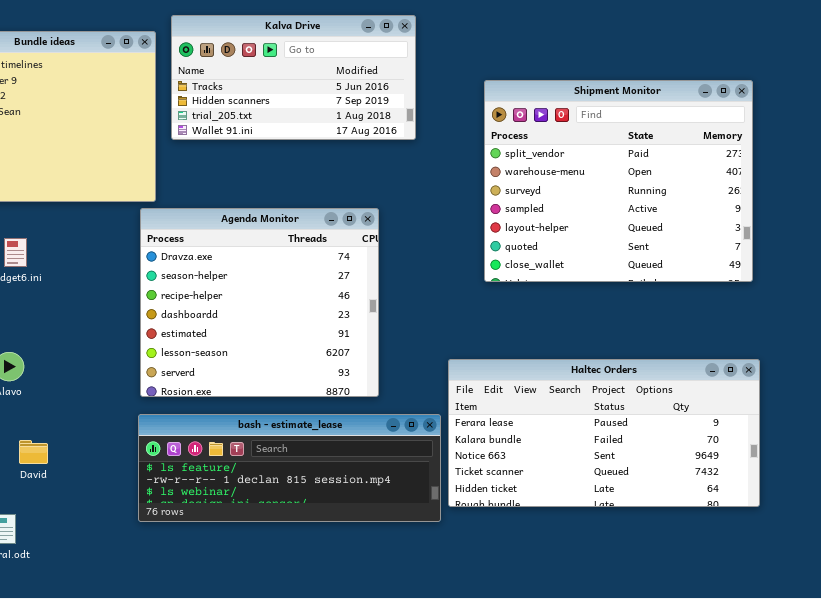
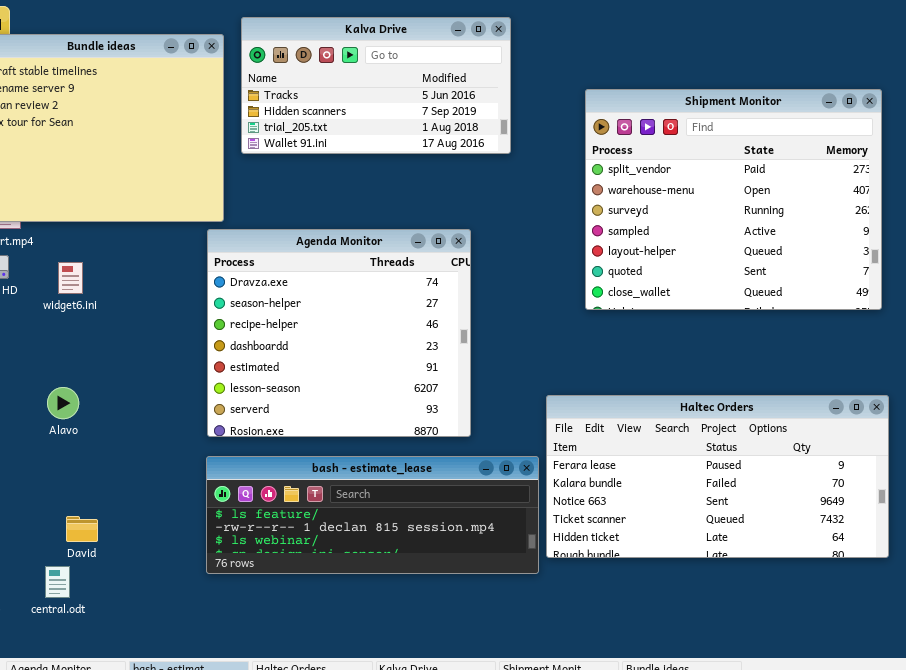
David: [19,440,48,464] -> [66,516,98,542], moved

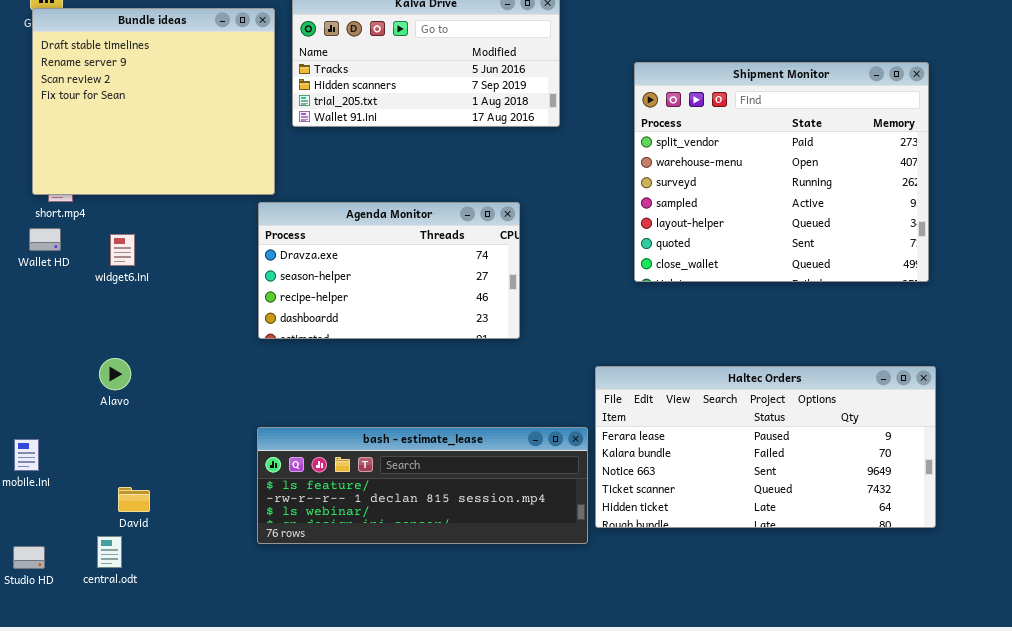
Agenda Monitor: [207,229,471,437] -> [258,202,520,339], resized

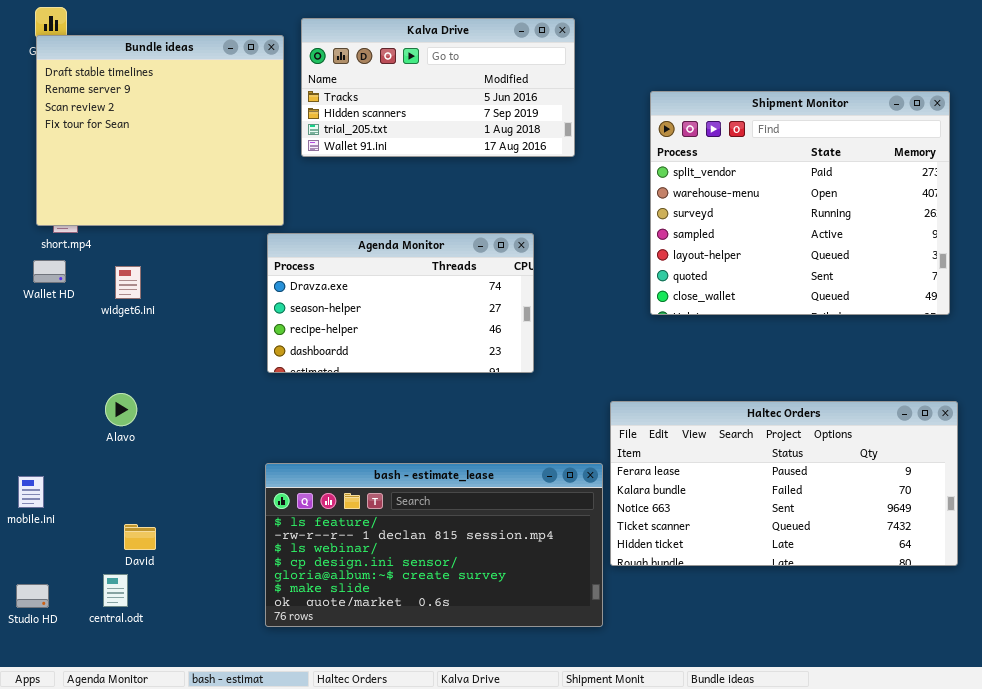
bash - estimate_lease: [257,427,588,544] -> [265,463,603,627], resized

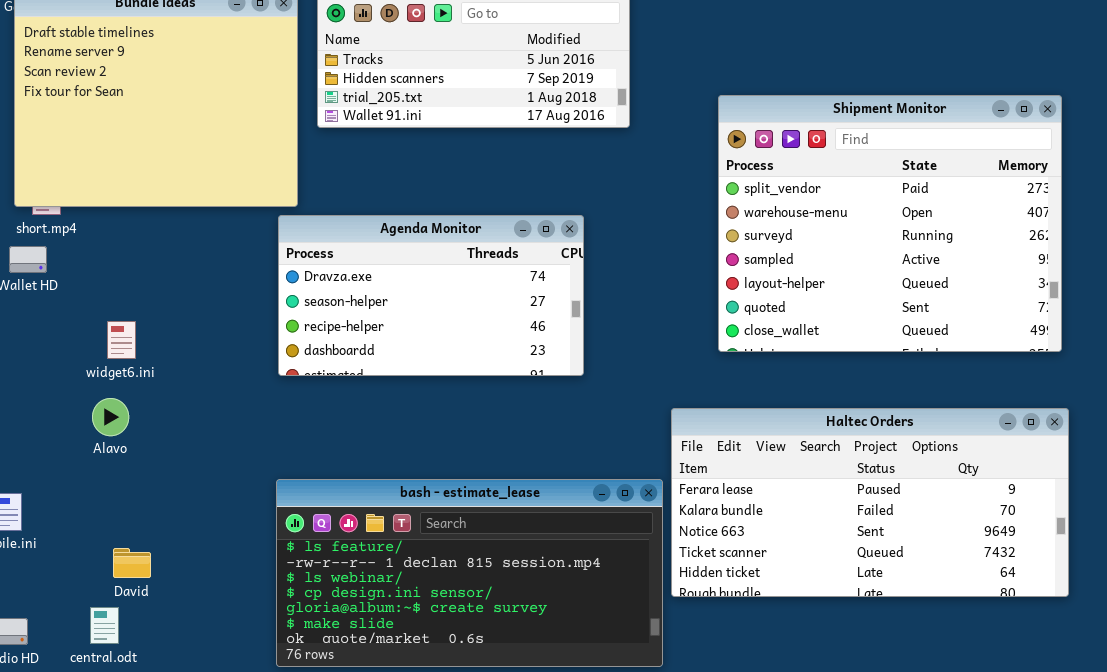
Shipment Monitor: [650,91,950,315] -> [718,95,1062,352], moved
widget6.ini: [115,266,141,299] -> [107,321,136,359], moved

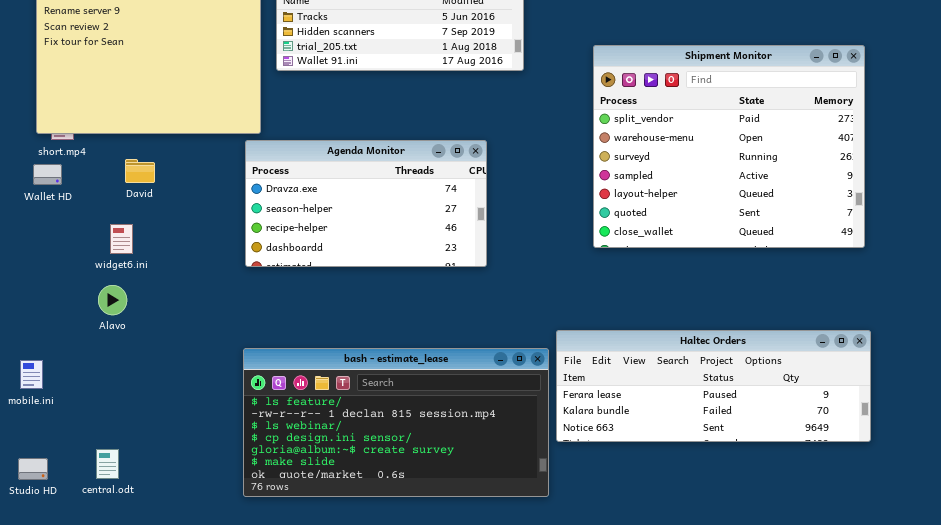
Haltec Orders: [671,408,1069,597] -> [556,330,871,442], resized
David: [113,548,151,578] -> [125,159,155,183], moved

